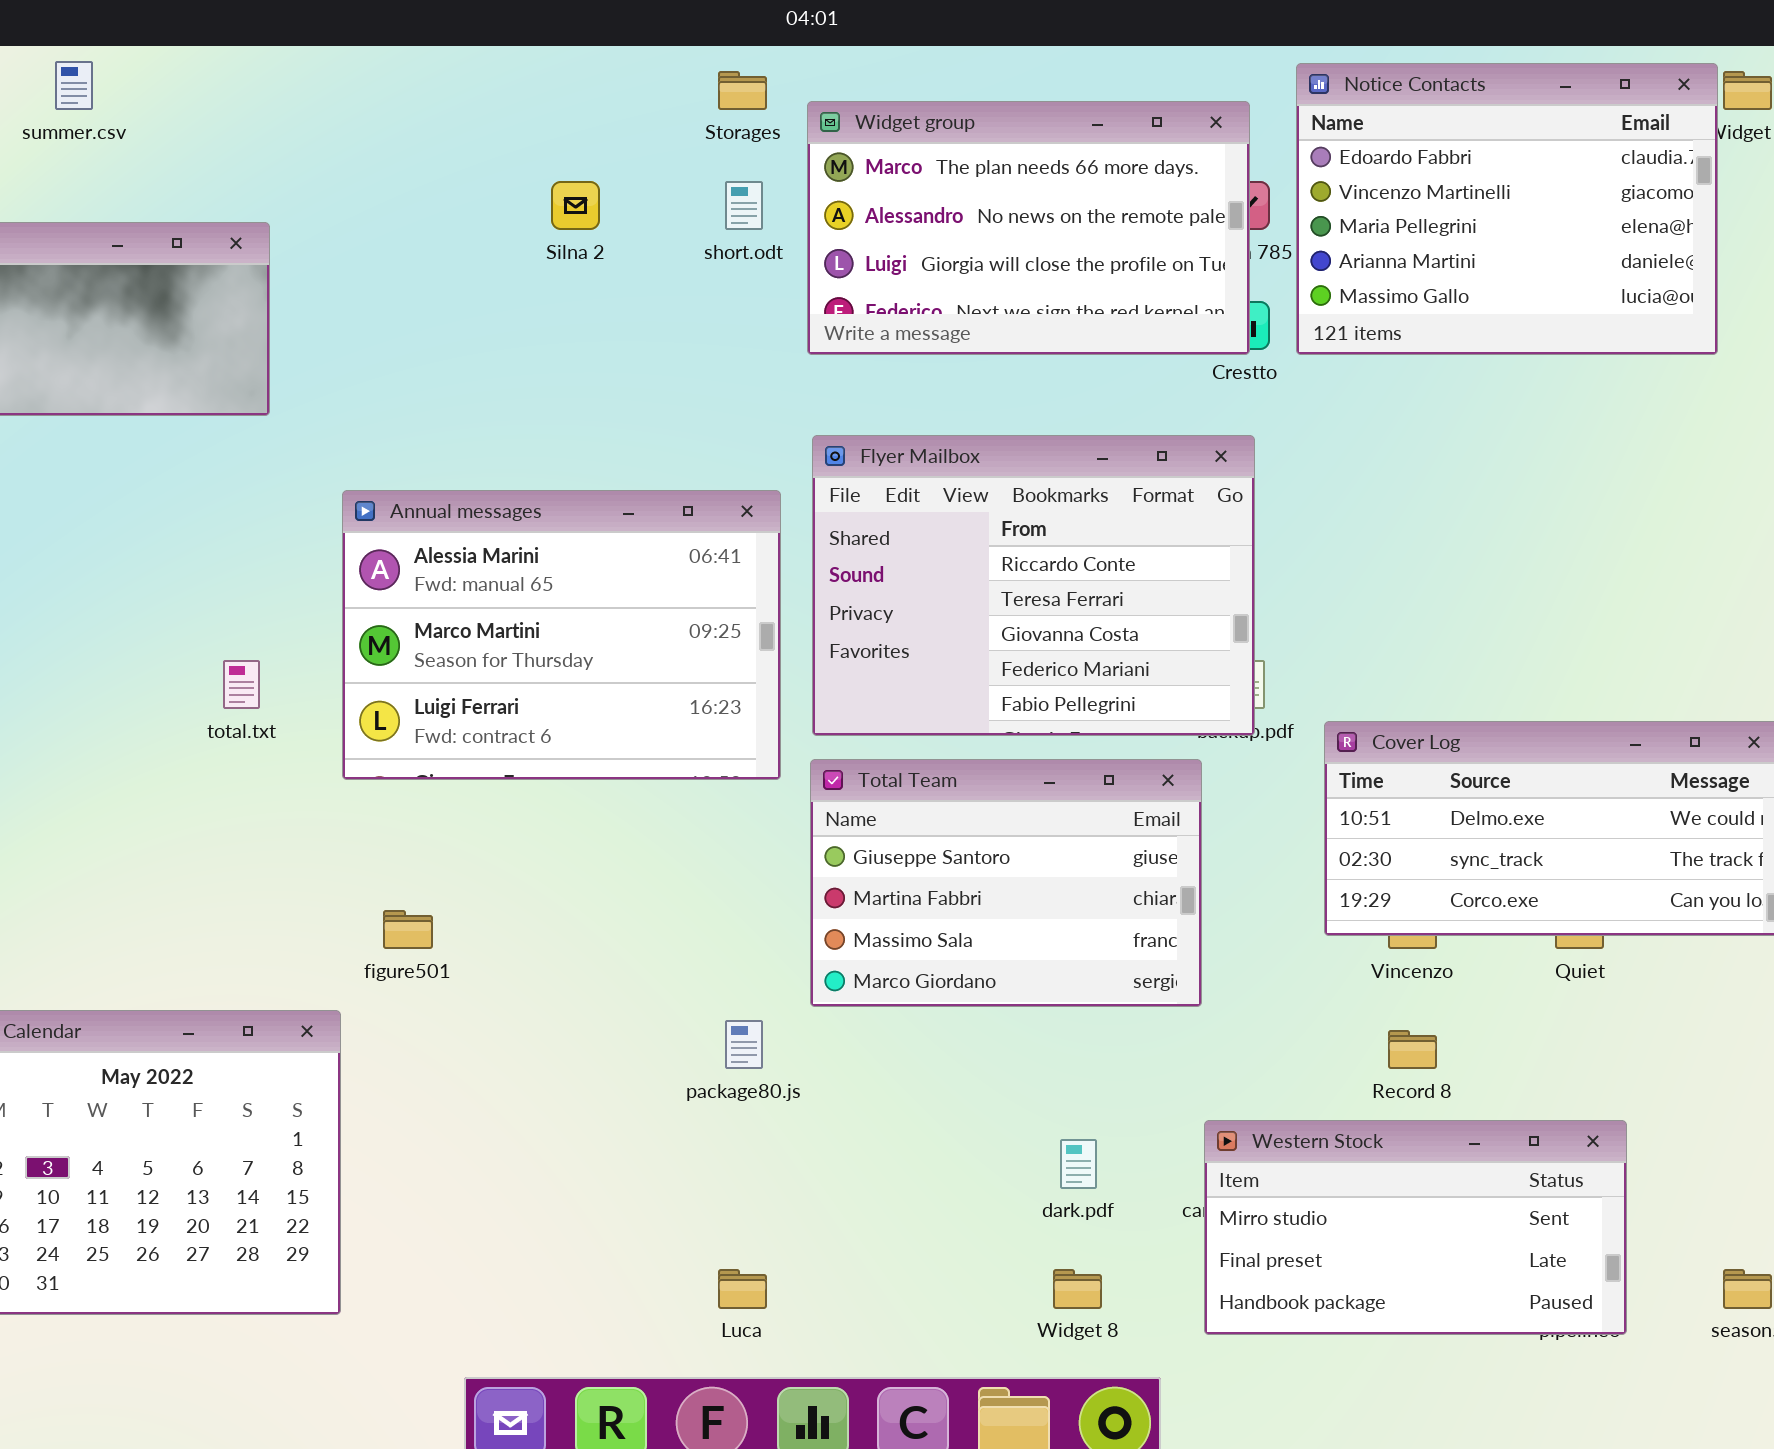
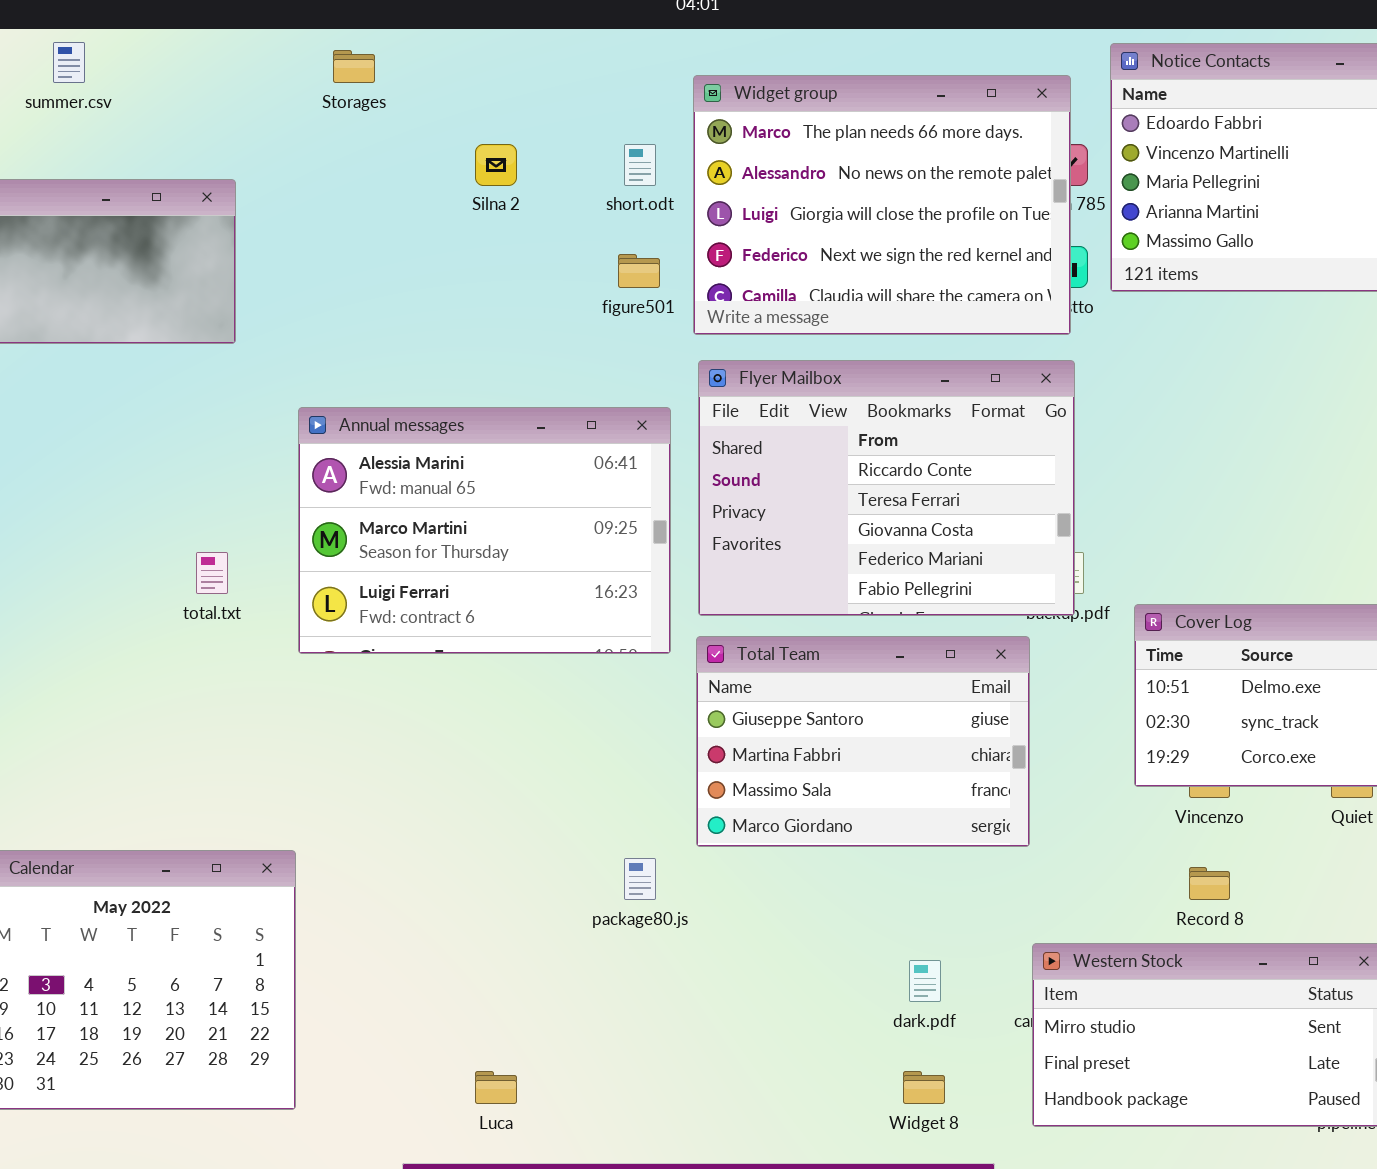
Storages: [718,71,767,110] -> [333,50,375,83], moved
Widget group: [807,101,1250,355] -> [693,75,1071,335], resized
figure501: [383,910,433,949] -> [618,254,660,288], moved
Luca: [718,1269,767,1309] -> [475,1071,517,1104], moved

